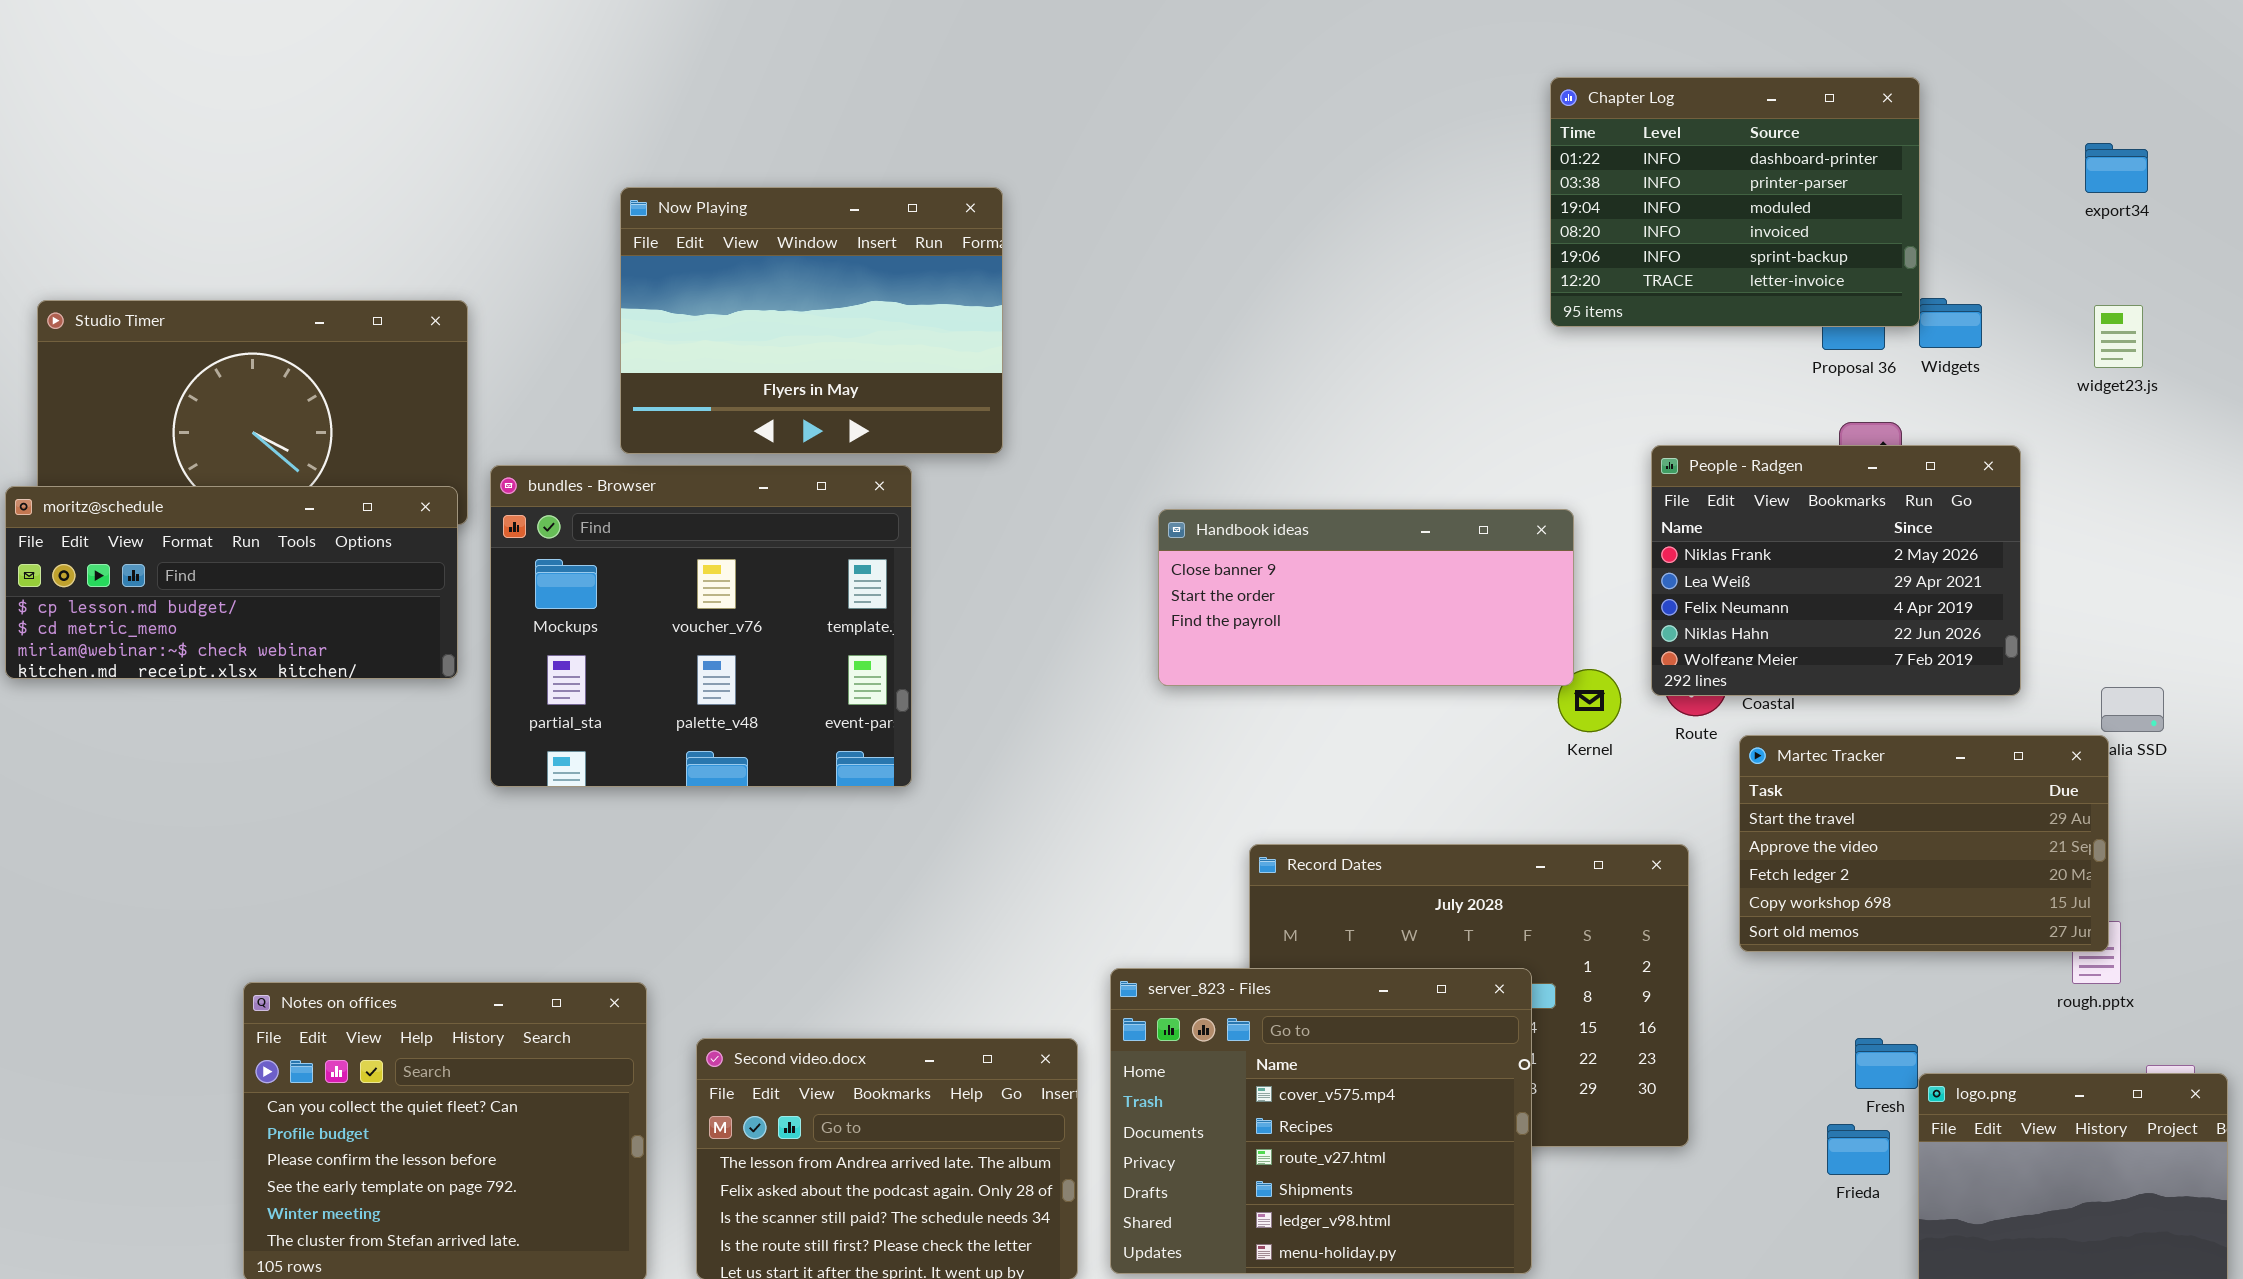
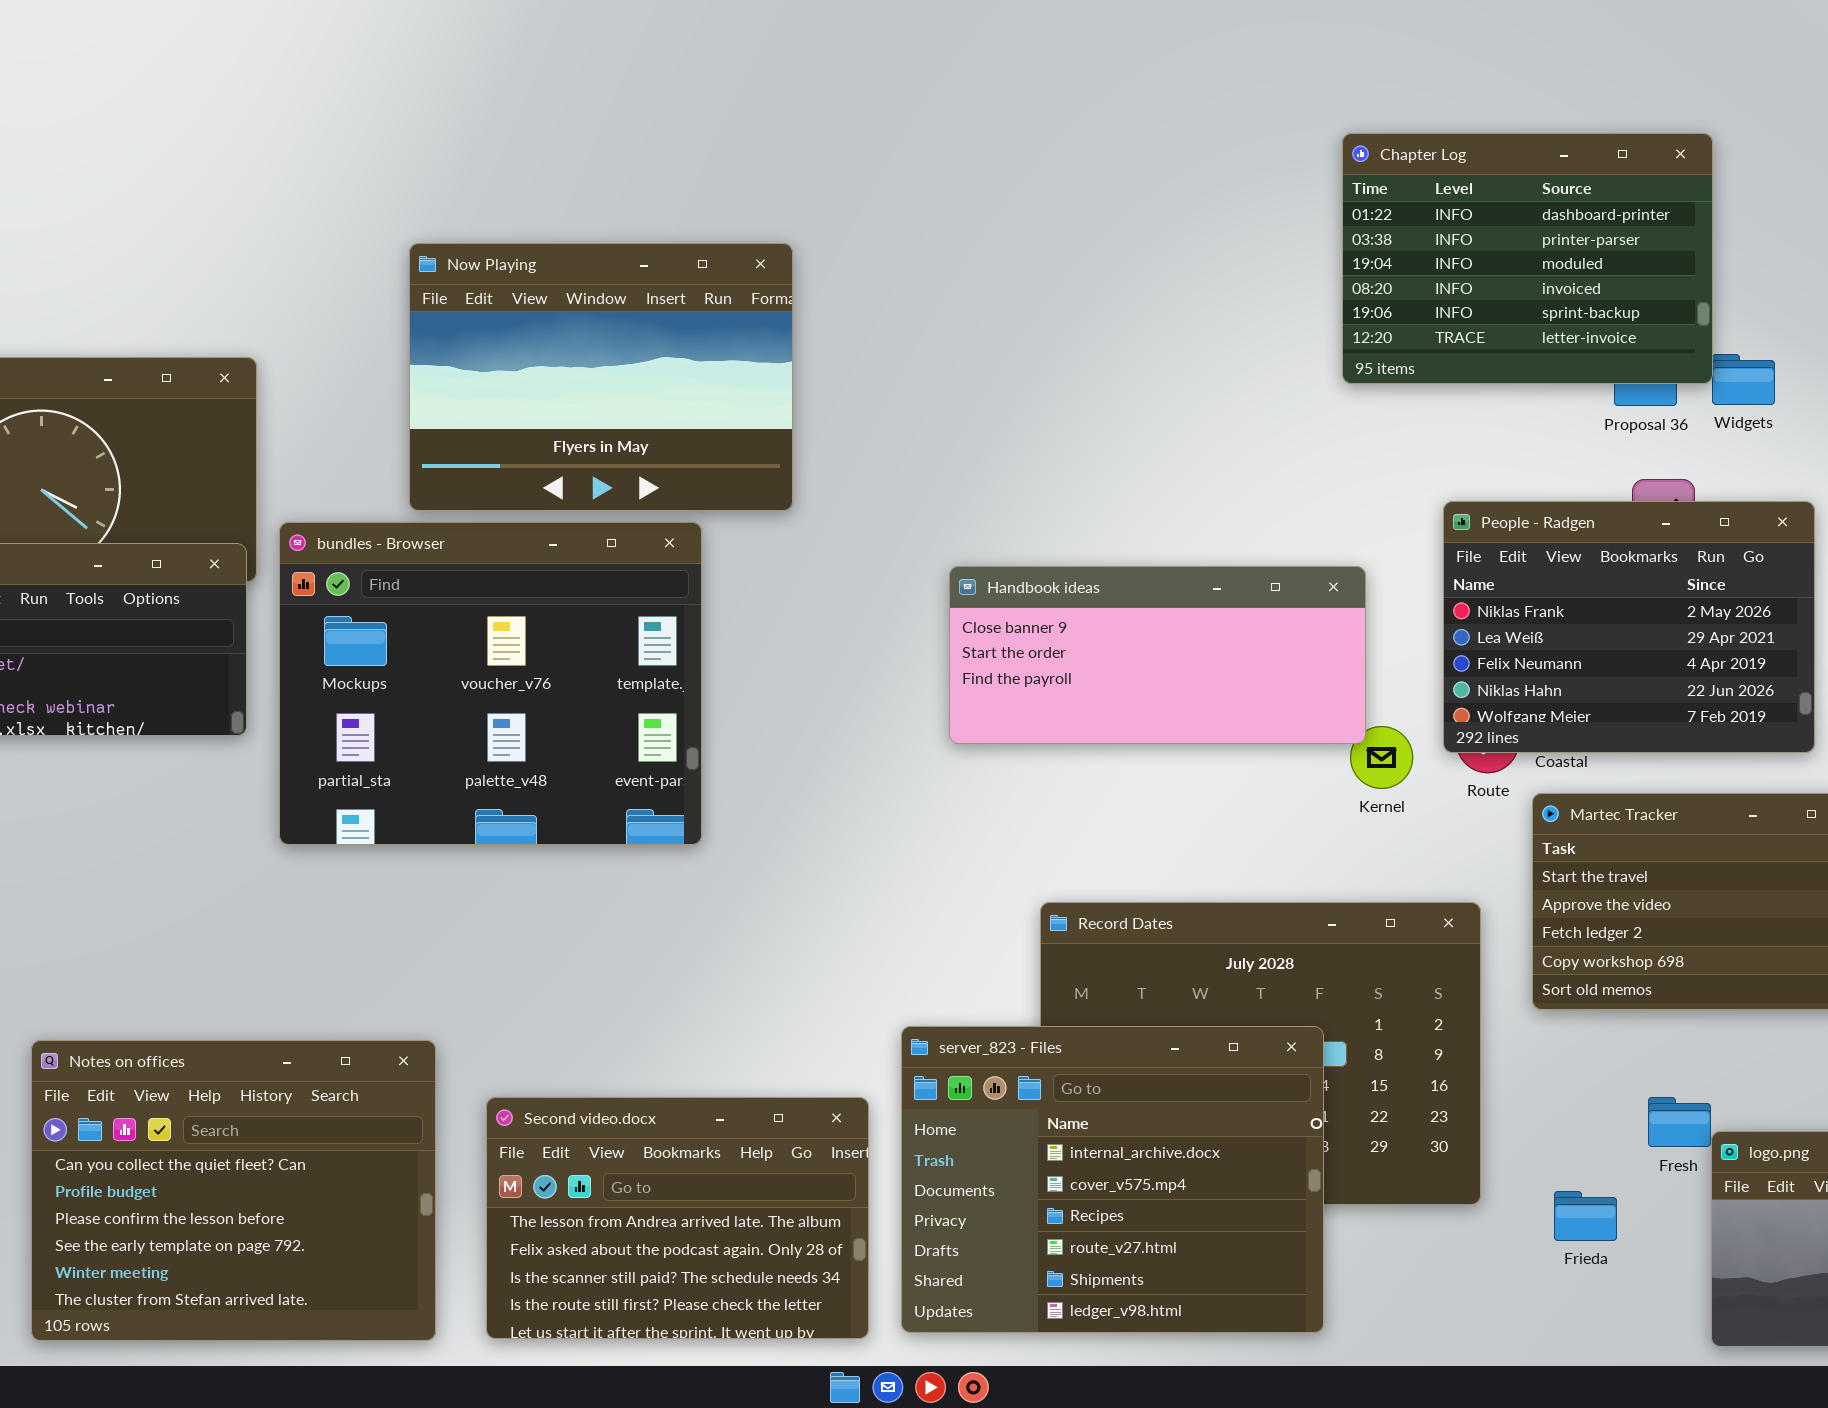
server_823 - Files: [1110,968,1532,1274] -> [901,1026,1324,1333], scrolled up 1 row
Frieda: [1827,1124,1890,1175] -> [1554,1191,1617,1241], moved

